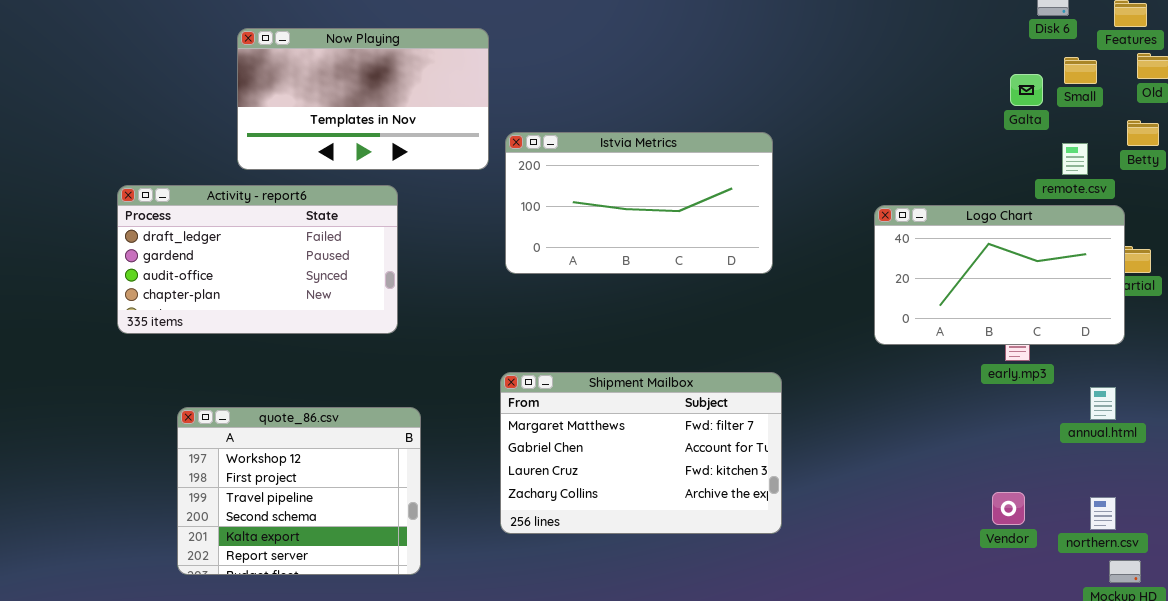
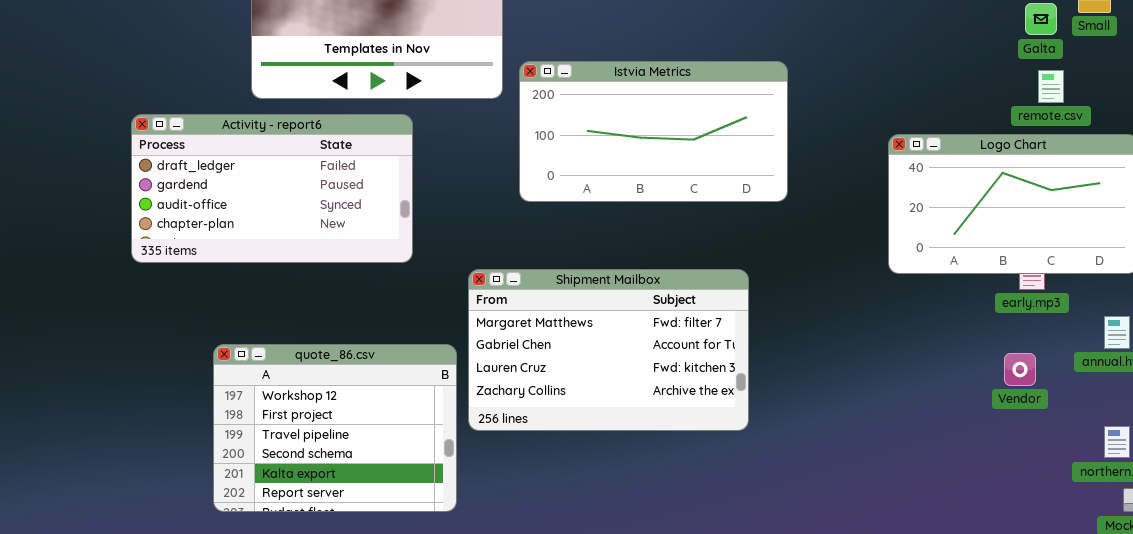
remote.csv: [1062,143,1088,175] -> [1038,70,1064,103], moved
Shipment Mailbox: [500,372,782,534] -> [468,269,749,431], moved
quote_86.csv: [177,407,421,575] -> [213,344,457,512], moved
Vendor: [992,492,1025,525] -> [1004,353,1036,386], moved

